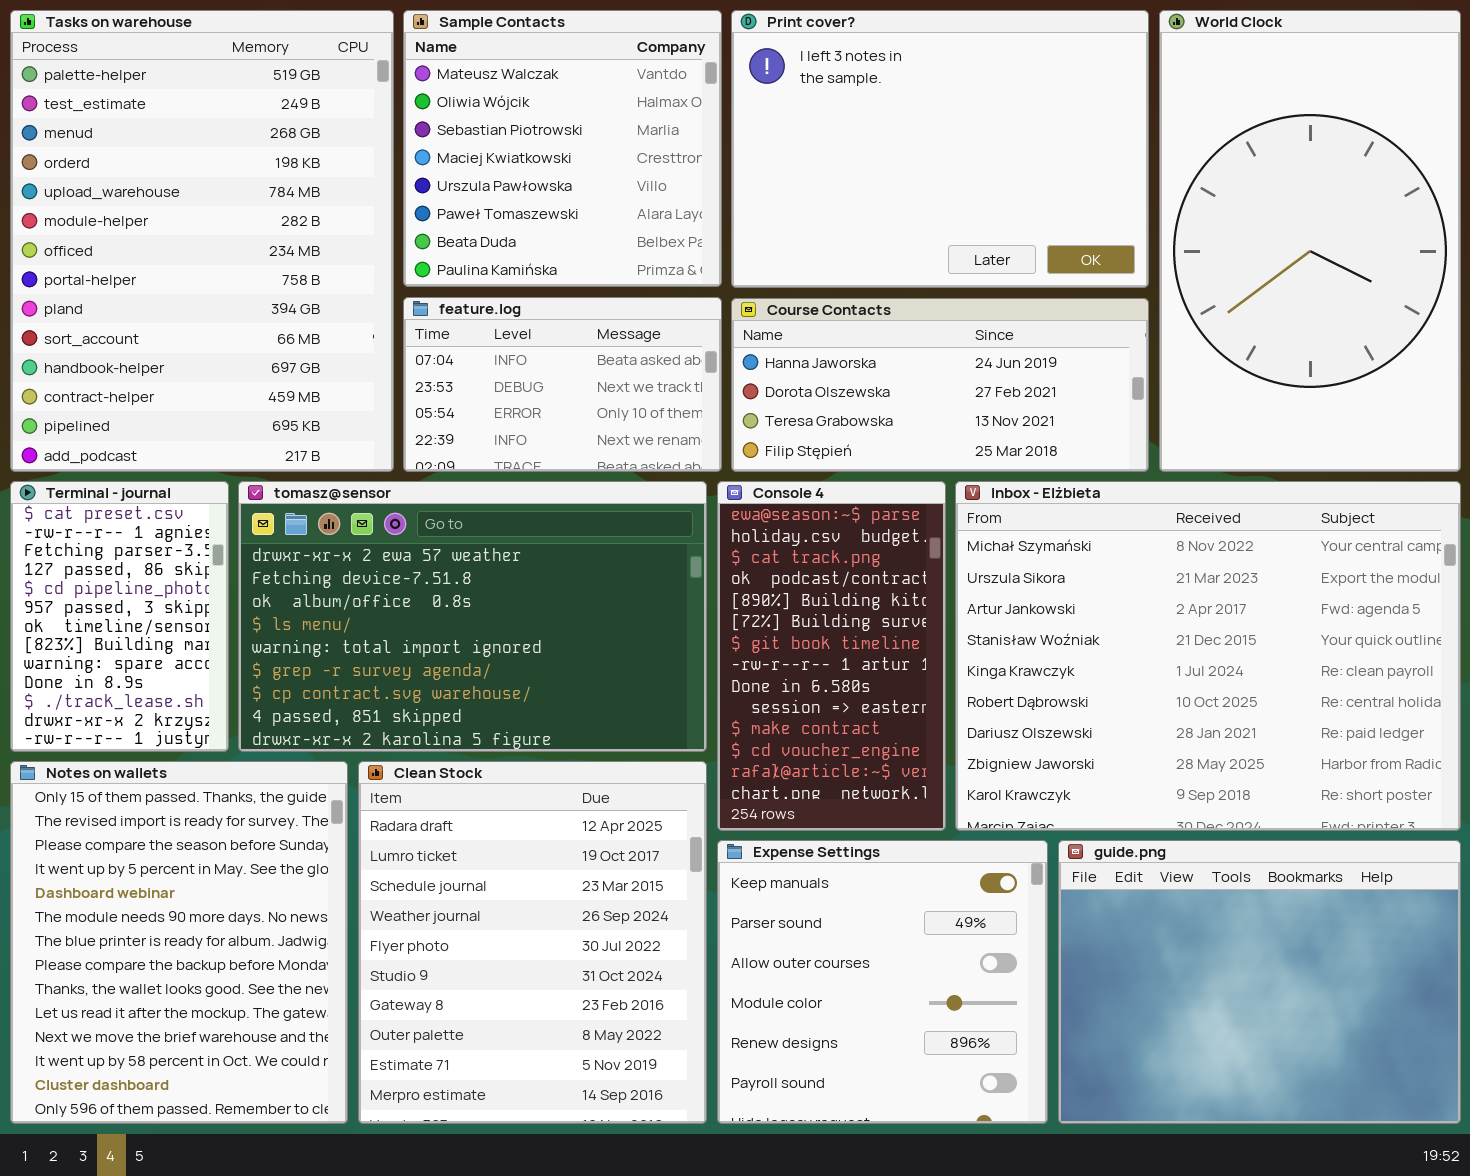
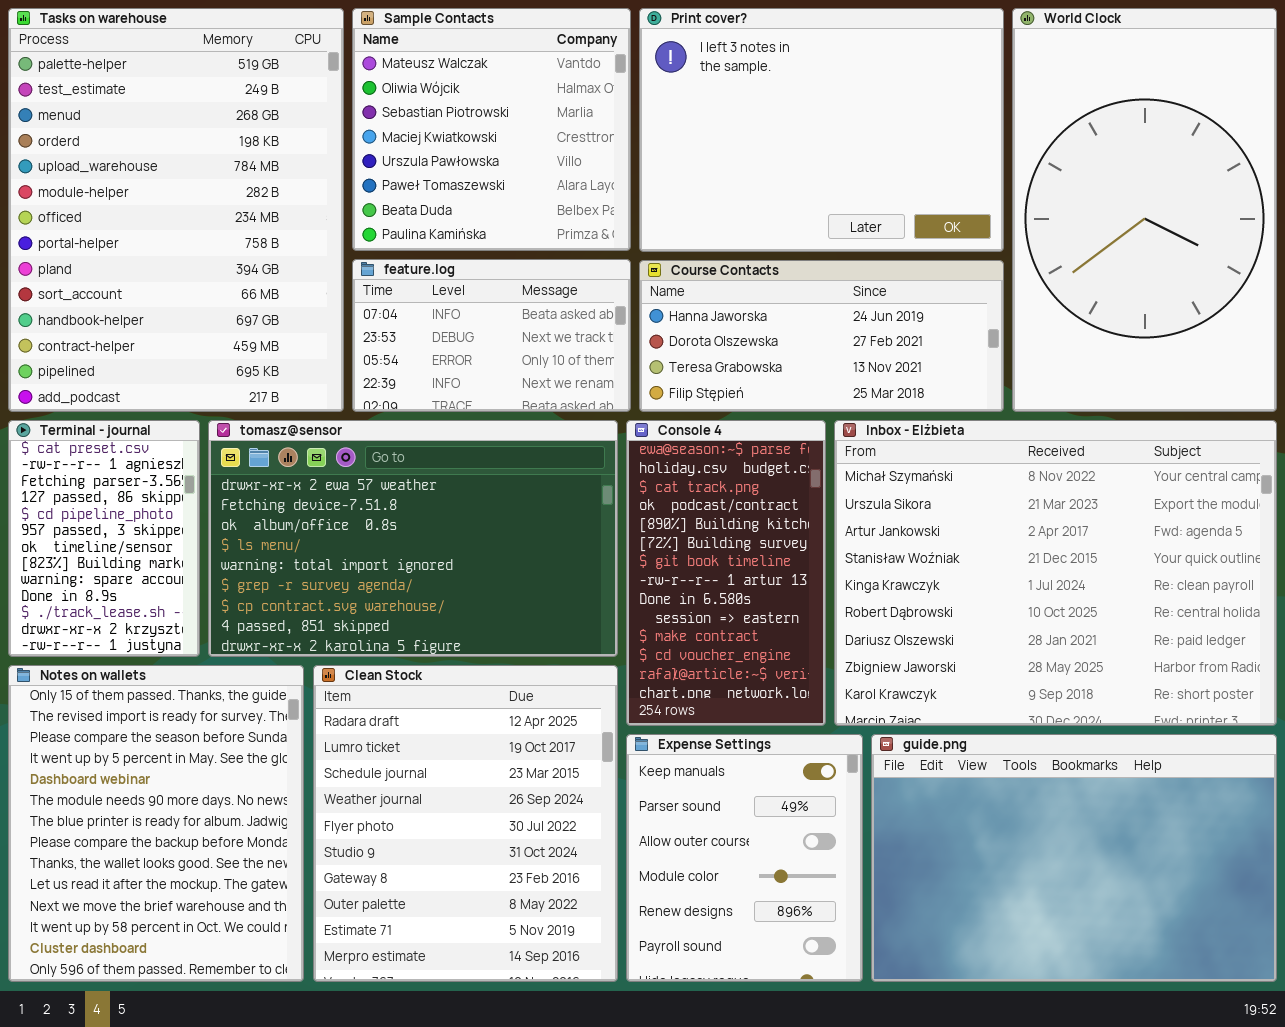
Expense Settings: [717,840,1048,1124] -> [626,734,863,982], resized
guide.png: [1058,840,1461,1124] -> [871,734,1277,982], resized

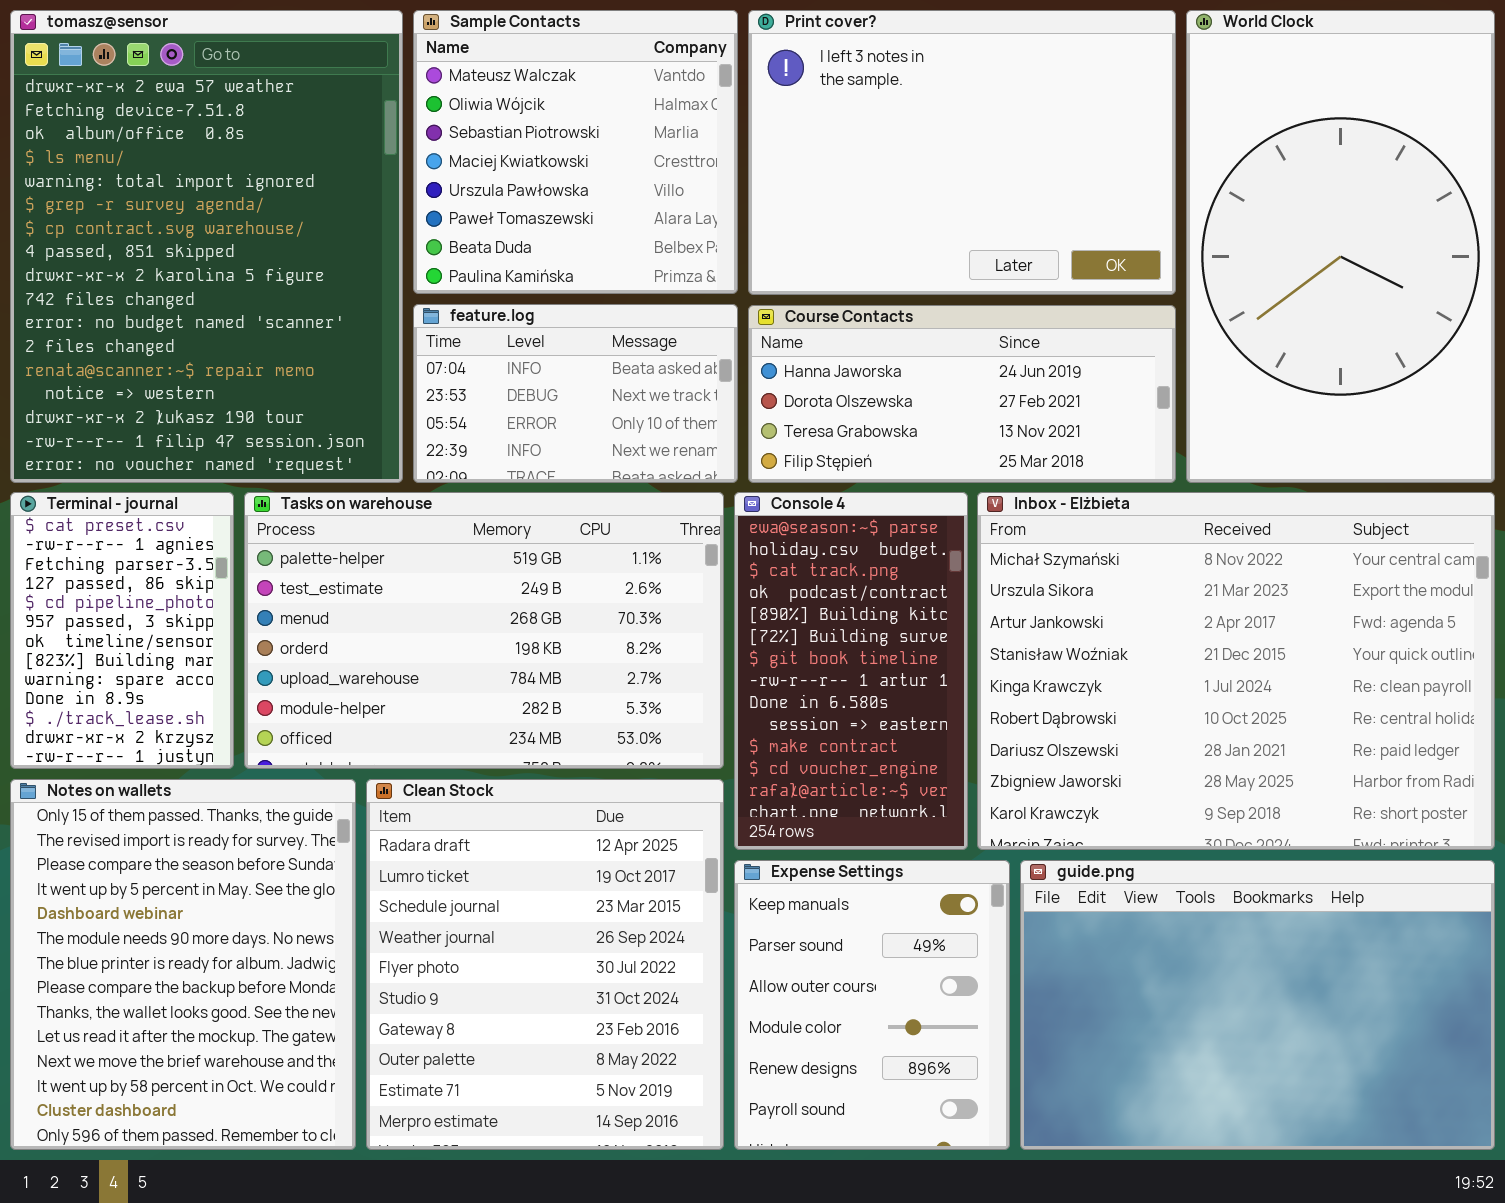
Tasks on warehouse: [8,8,344,412] -> [244,492,724,769], moved, resized
tomasz@sensor: [208,420,618,657] -> [10,10,403,483], moved, resized

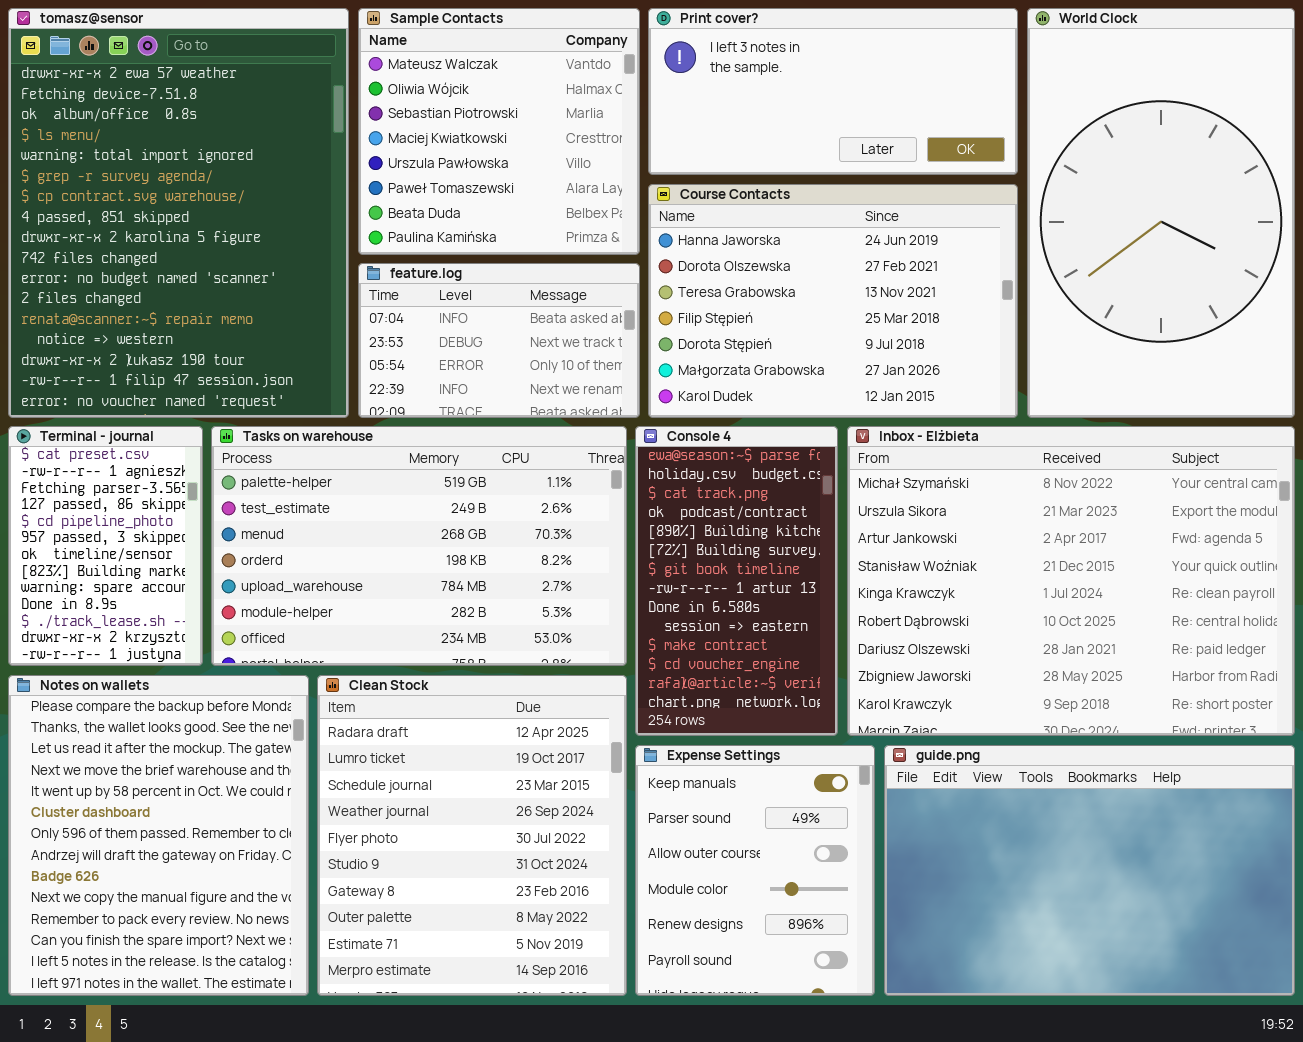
Print cover?: [748,10,1176,295] -> [648,8,1018,175], resized
Course Contacts: [748,305,1176,483] -> [648,184,1018,418], resized
Notes on wallets: [10,779,356,1150] -> [8,675,309,996], scrolled down 7 rows

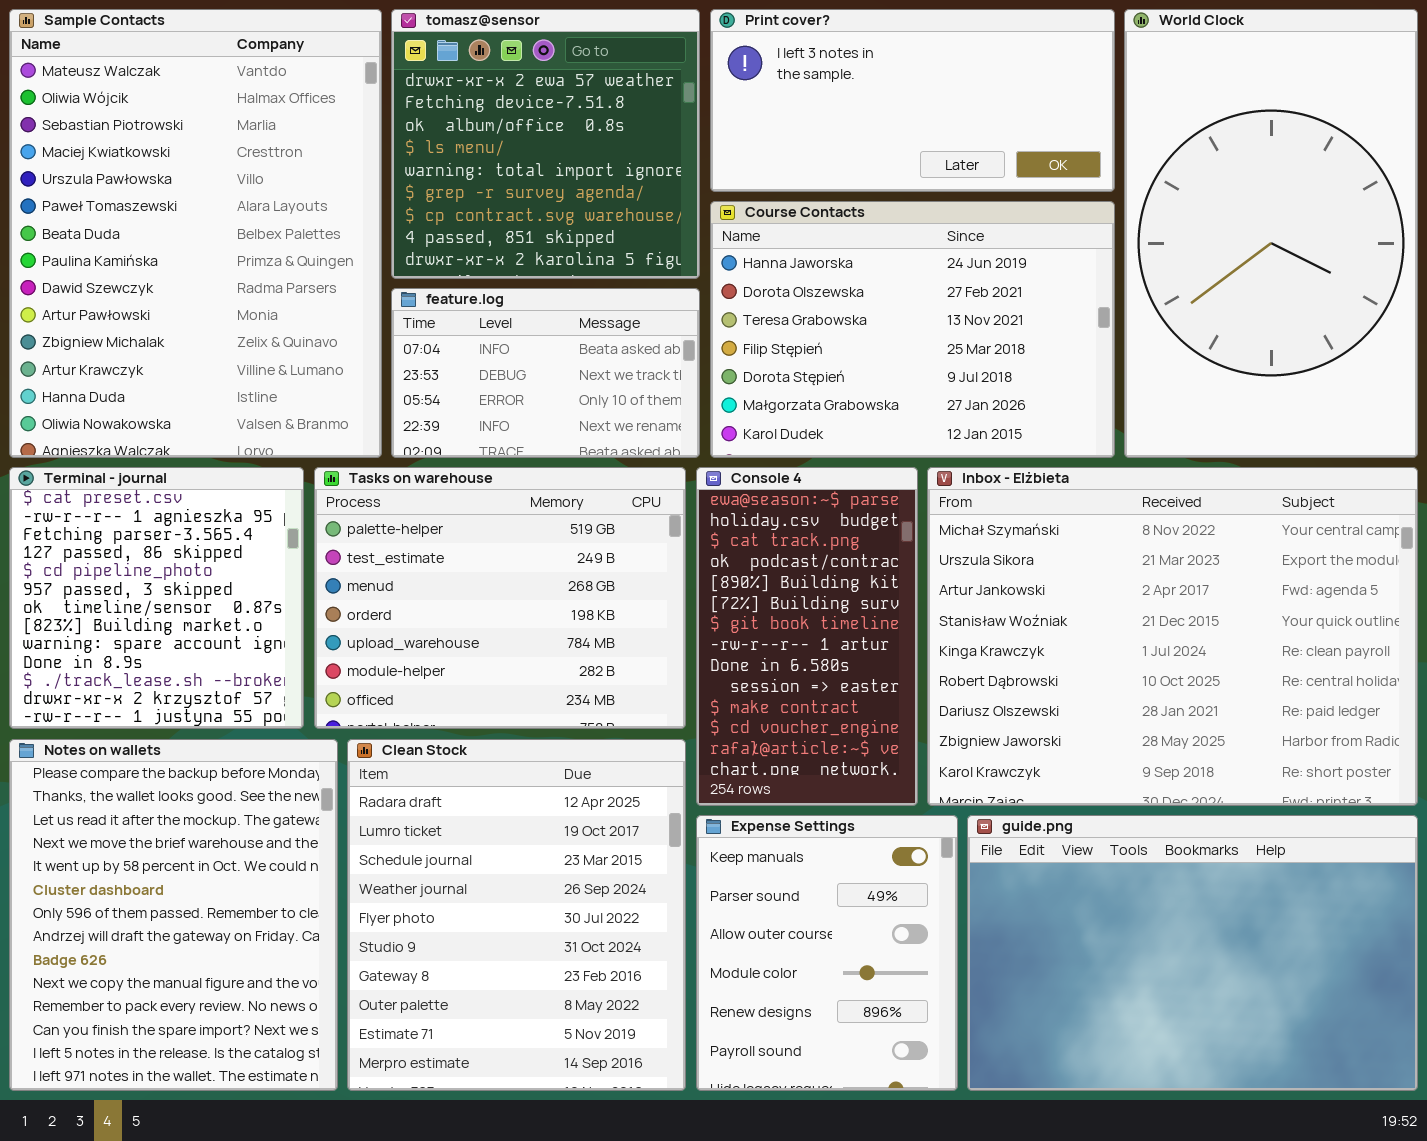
tomasz@sensor: [8,8,349,418] -> [391,9,700,279], moved, resized
Sample Contacts: [358,8,640,255] -> [9,9,382,458], moved, resized
Terminal - journal: [8,426,203,666] -> [9,467,304,729], resized
Tasks on warehouse: [211,426,627,666] -> [314,467,686,729], resized

